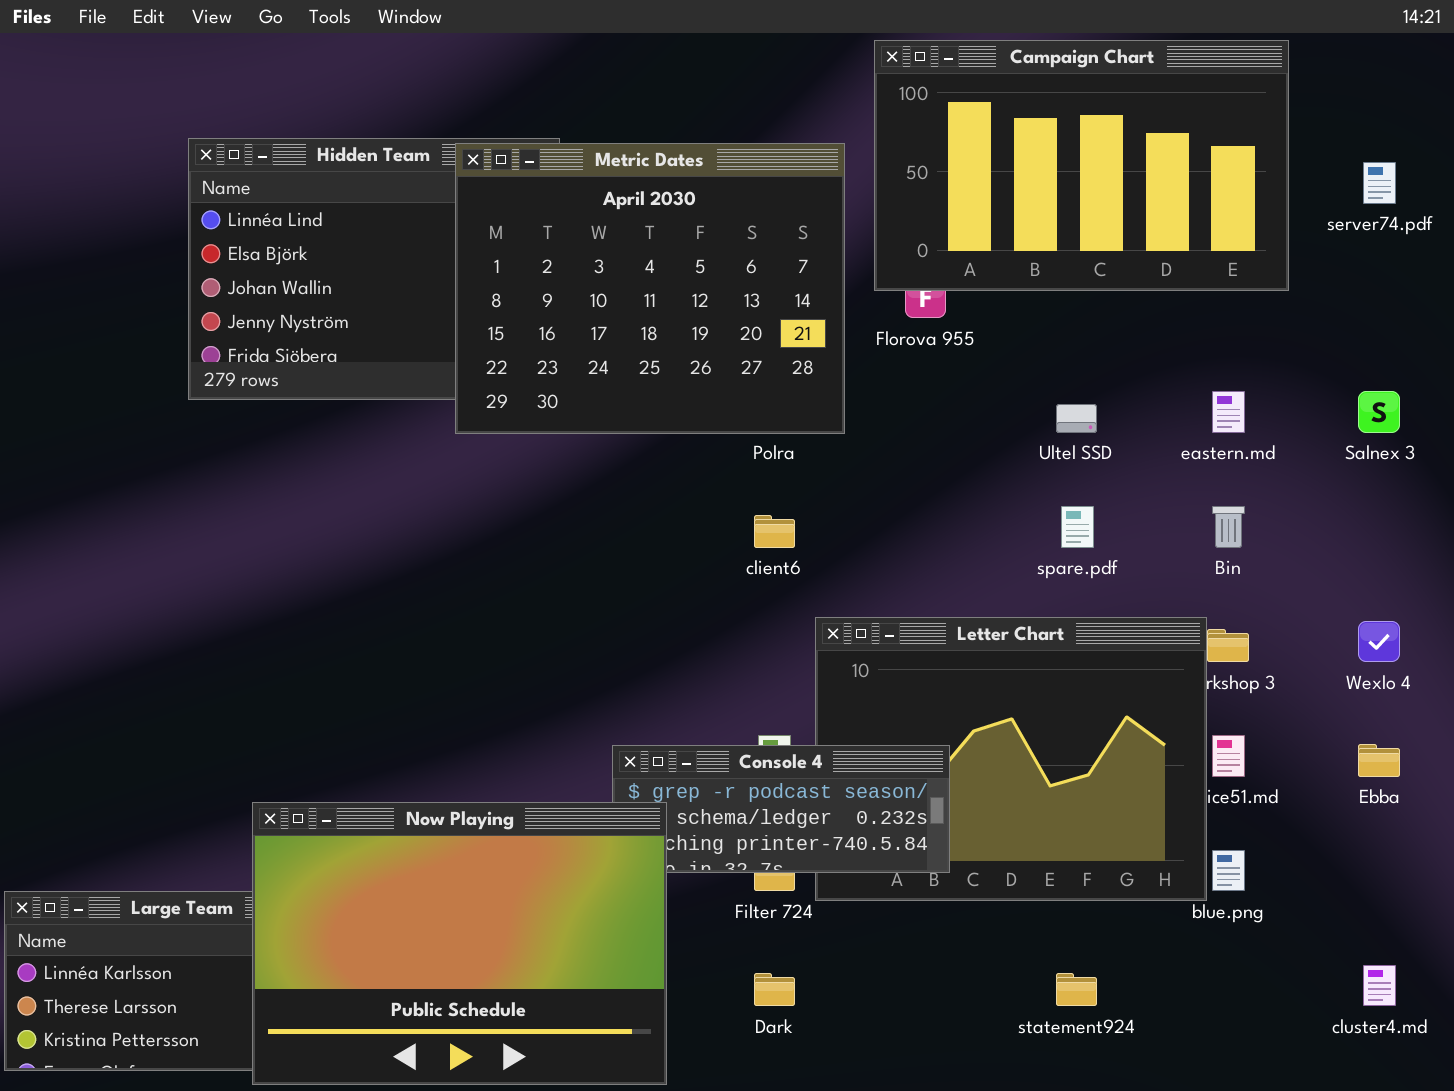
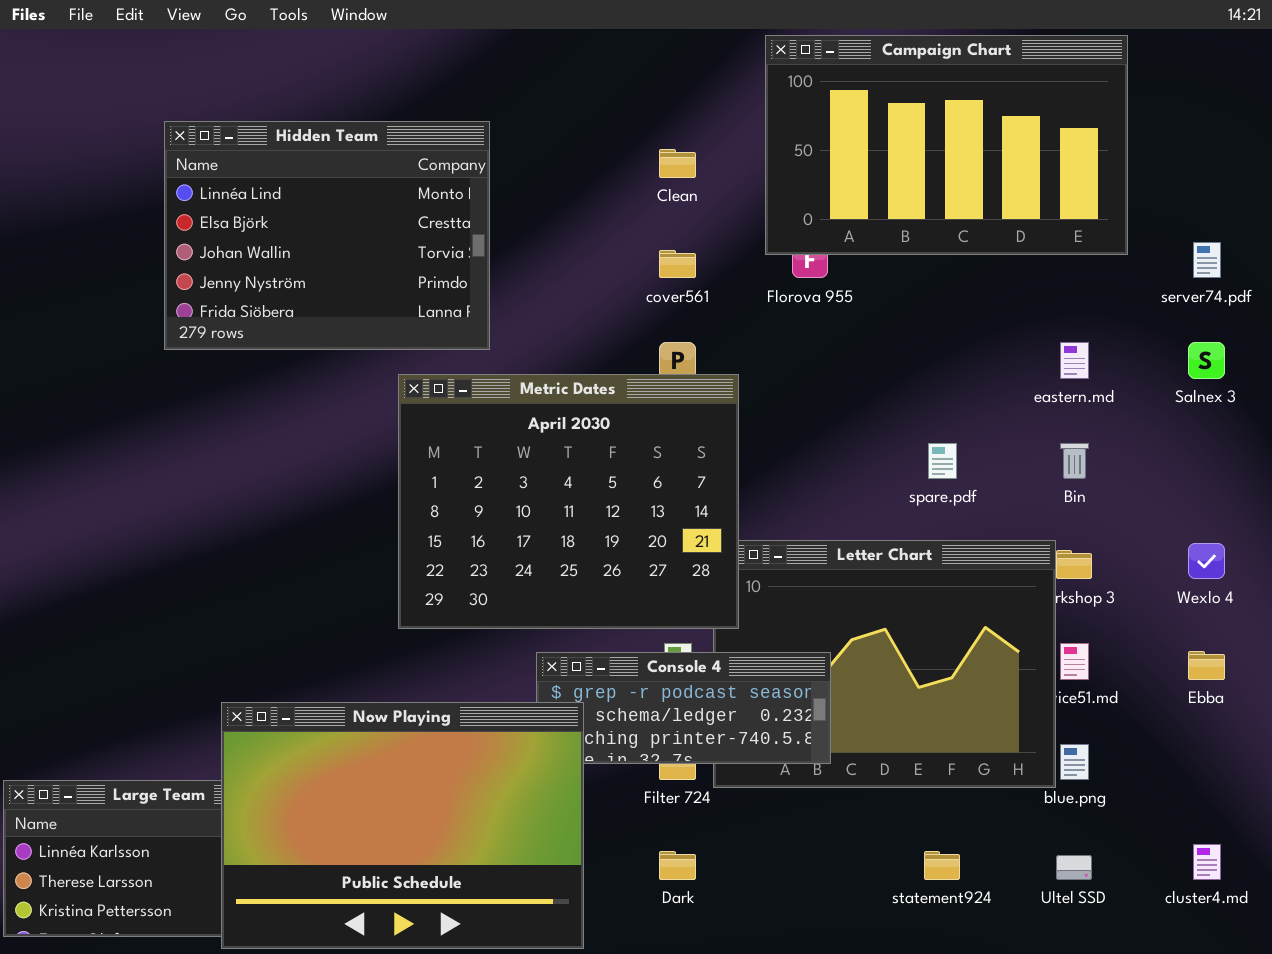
Metric Dates: [455,143,845,434] -> [398,374,739,629], moved
server74.pdf: [1363,162,1396,204] -> [1193,242,1221,278], moved
Ultel SSD: [1056,404,1097,433] -> [1056,855,1092,880], moved

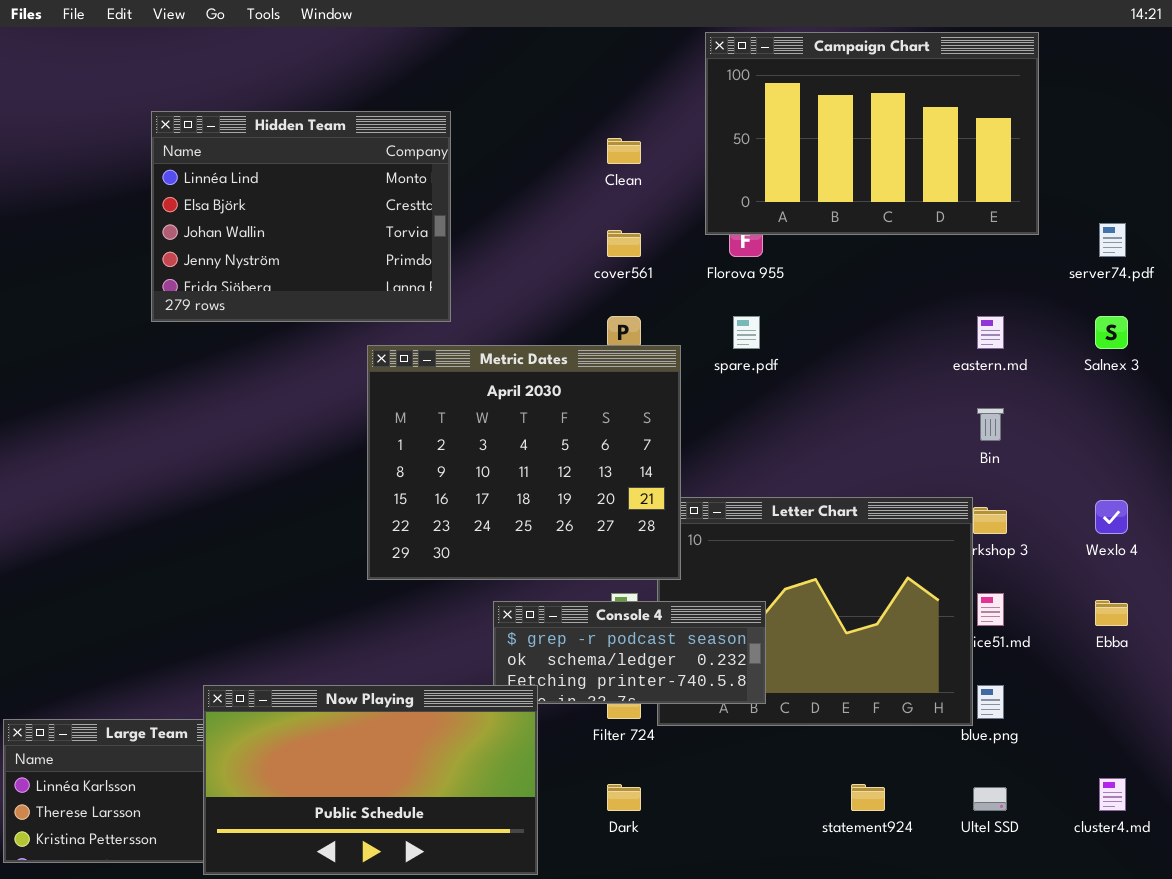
spare.pdf: [928,443,957,479] -> [733,316,760,349], moved
Now Playing: [221,702,584,949] -> [203,685,538,875], resized

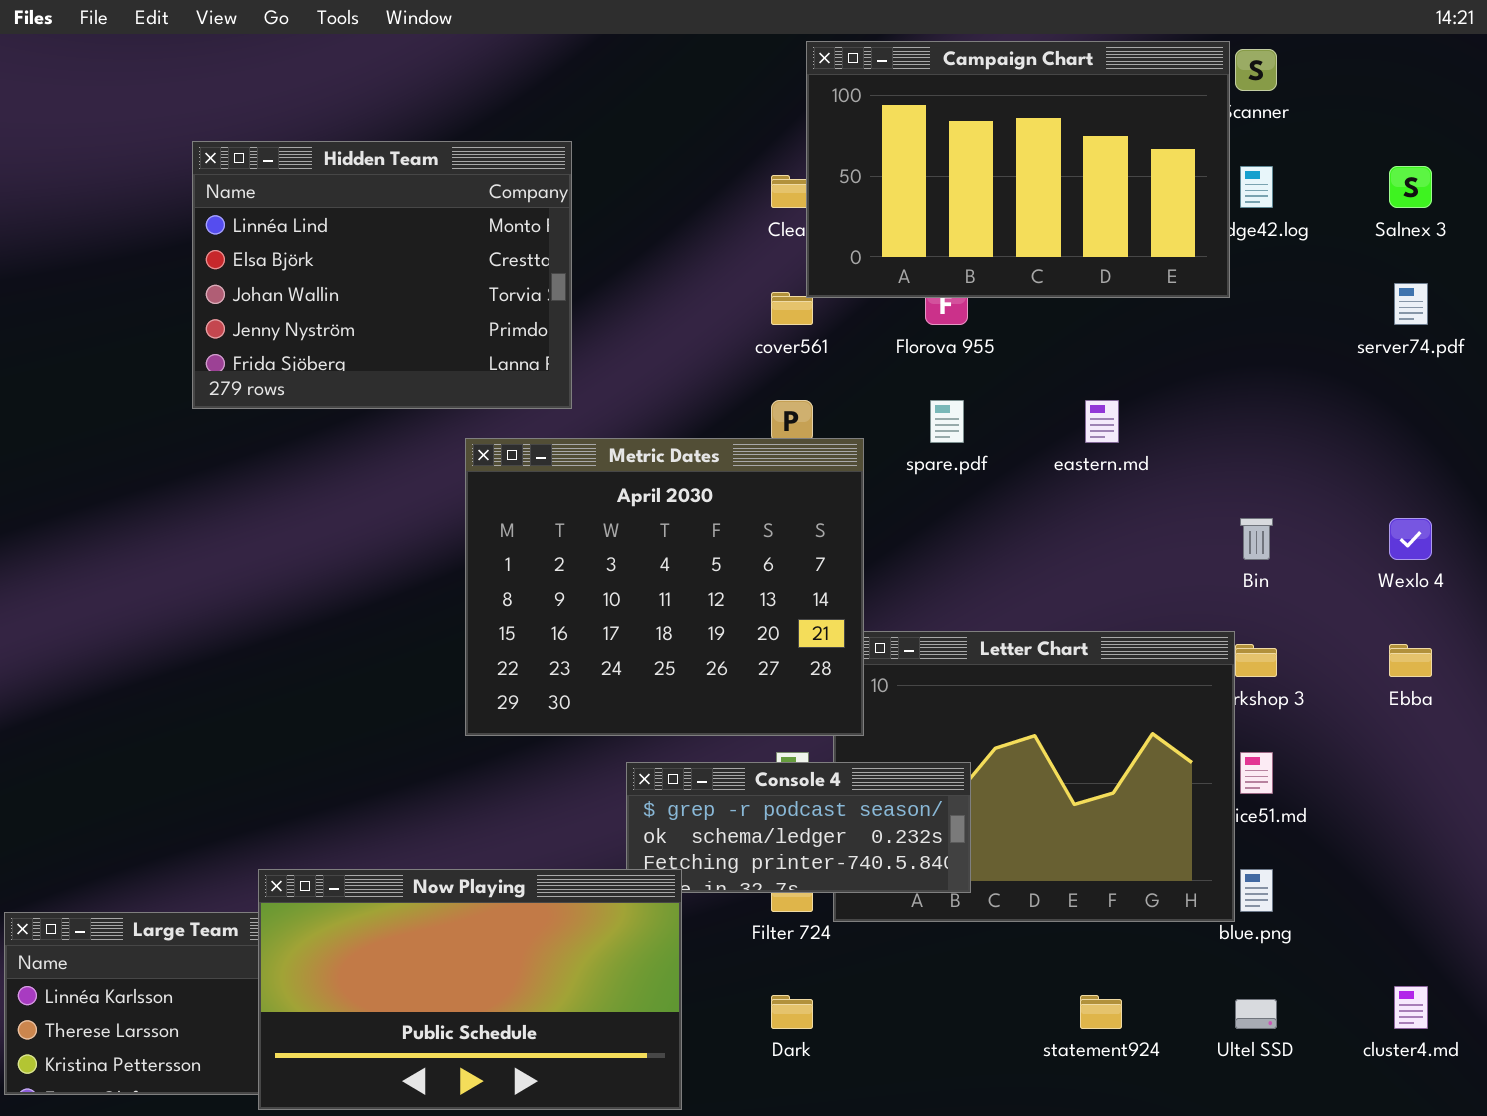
Campaign Chart: [705,32,1039,235] -> [806,41,1230,298], moved
eastern.md: [977,316,1004,349] -> [1085,400,1119,443], moved
Salnex 3: [1095,316,1128,349] -> [1389,166,1432,208], moved
Wexlo 4: [1095,500,1128,534] -> [1389,518,1432,560], moved
Ebba: [1095,600,1128,626] -> [1389,644,1432,677], moved

